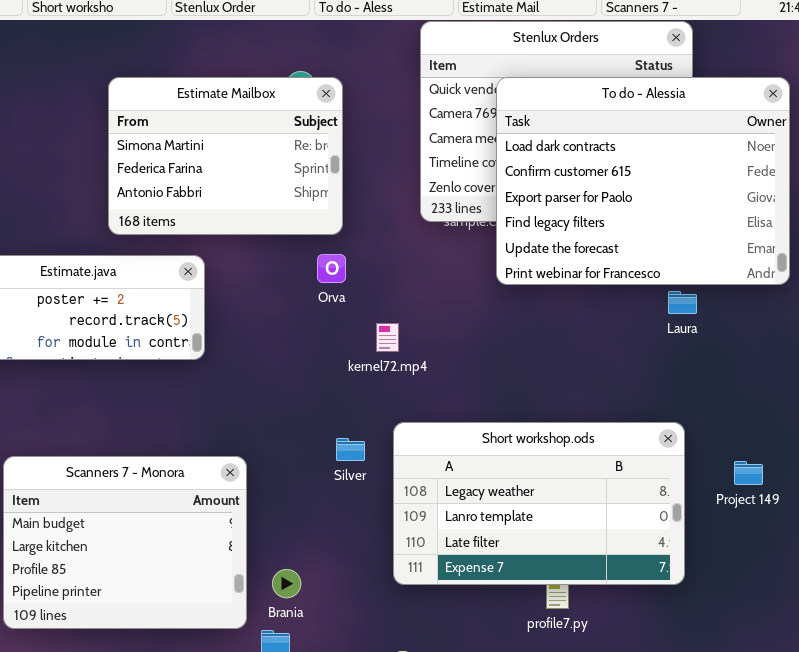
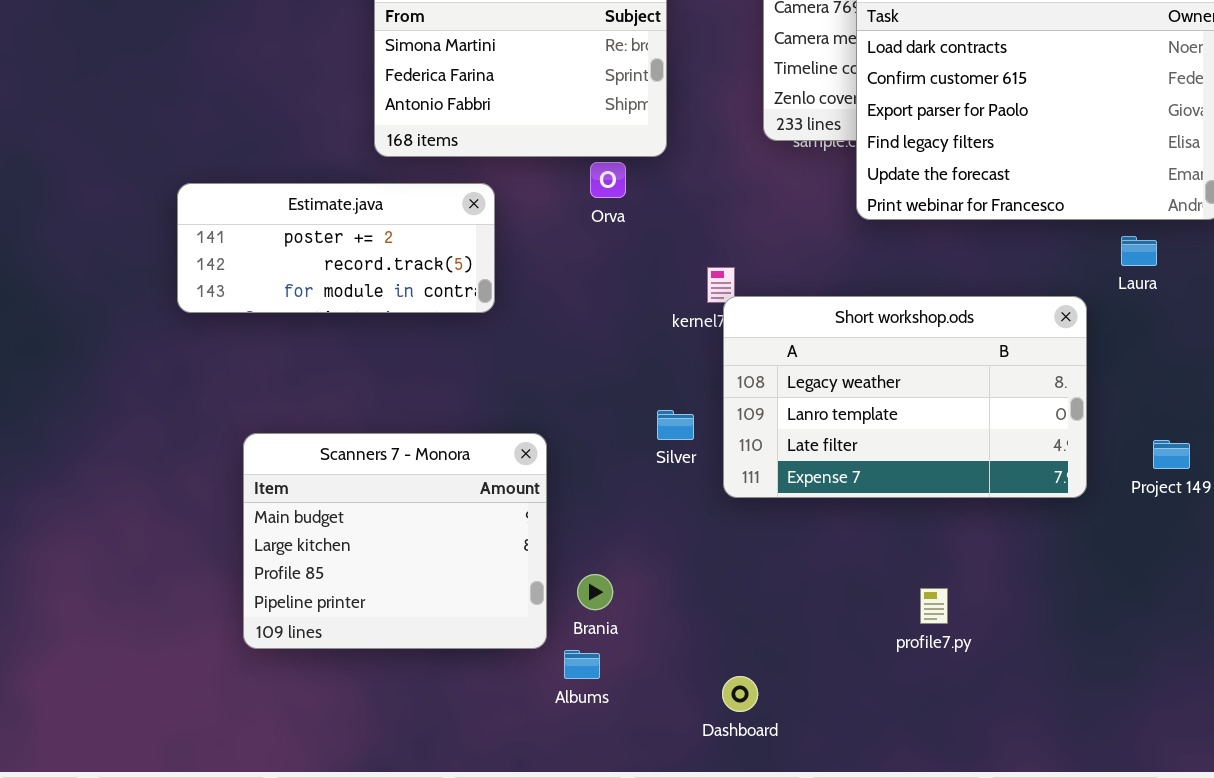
Orva: [317,254,346,283] -> [590,162,626,198], moved
Laura: [668,291,697,314] -> [1121,236,1157,266], moved
Short workshop.ods: [393,422,685,585] -> [723,296,1087,498], moved

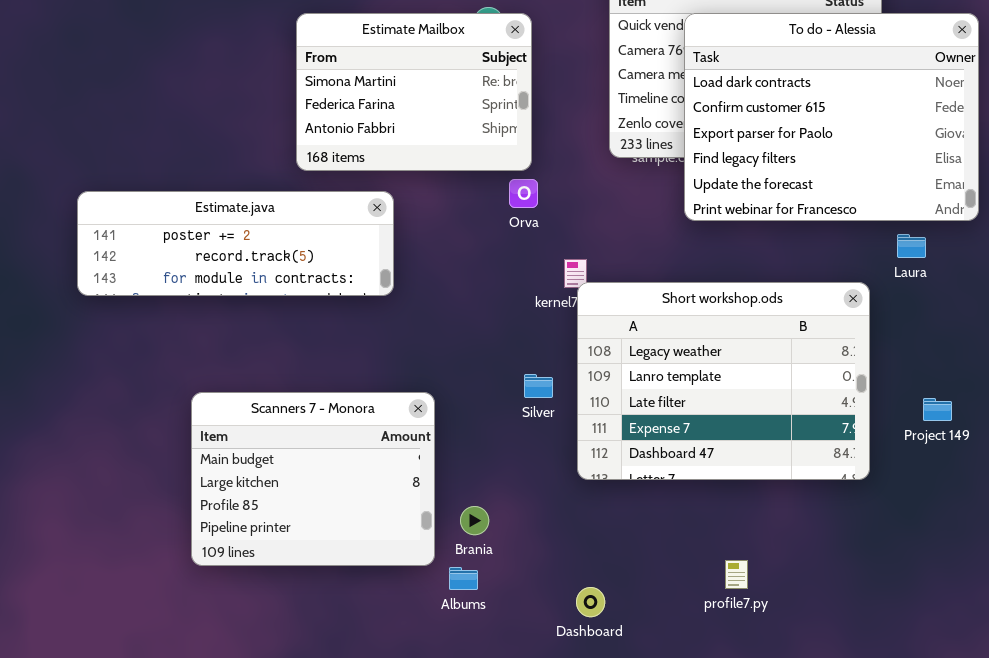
Orva: [590,162,626,198] -> [509,179,538,208], moved
Estimate.java: [177,183,495,313] -> [77,191,394,296], resized
Short workshop.ods: [723,296,1087,498] -> [577,282,870,480], resized
profile7.py: [920,588,948,624] -> [725,560,748,589], moved

